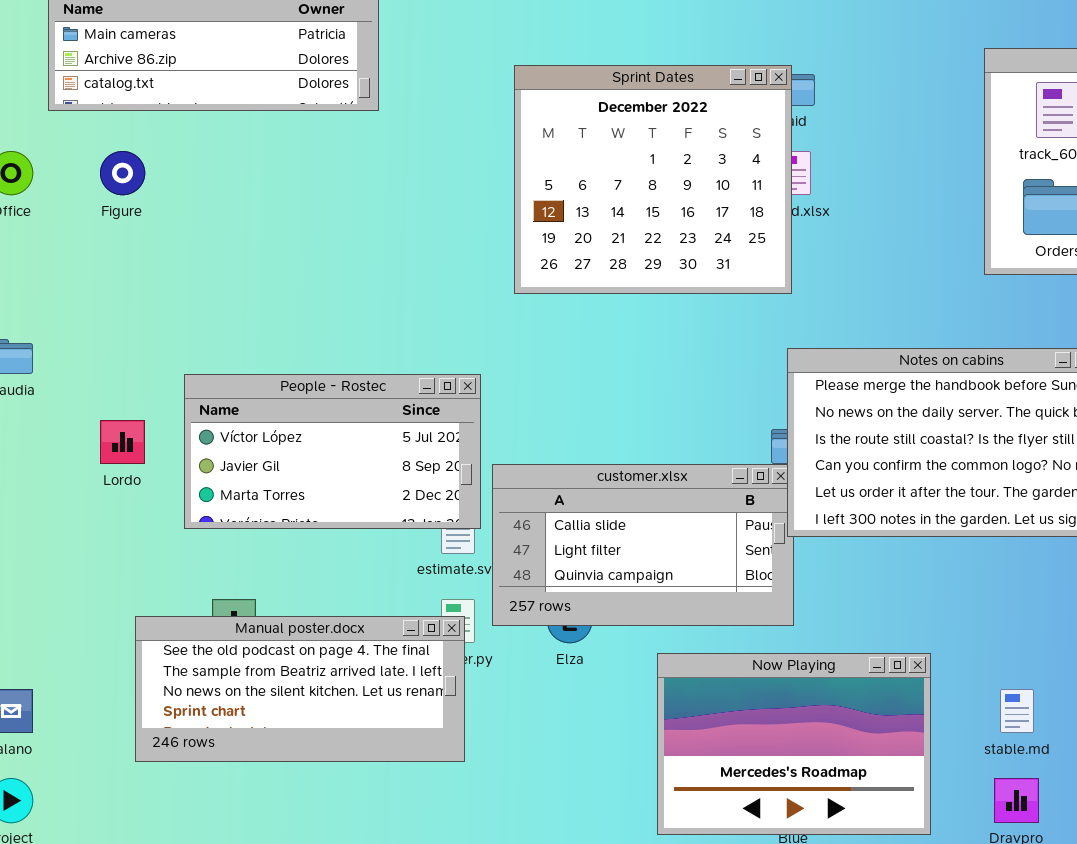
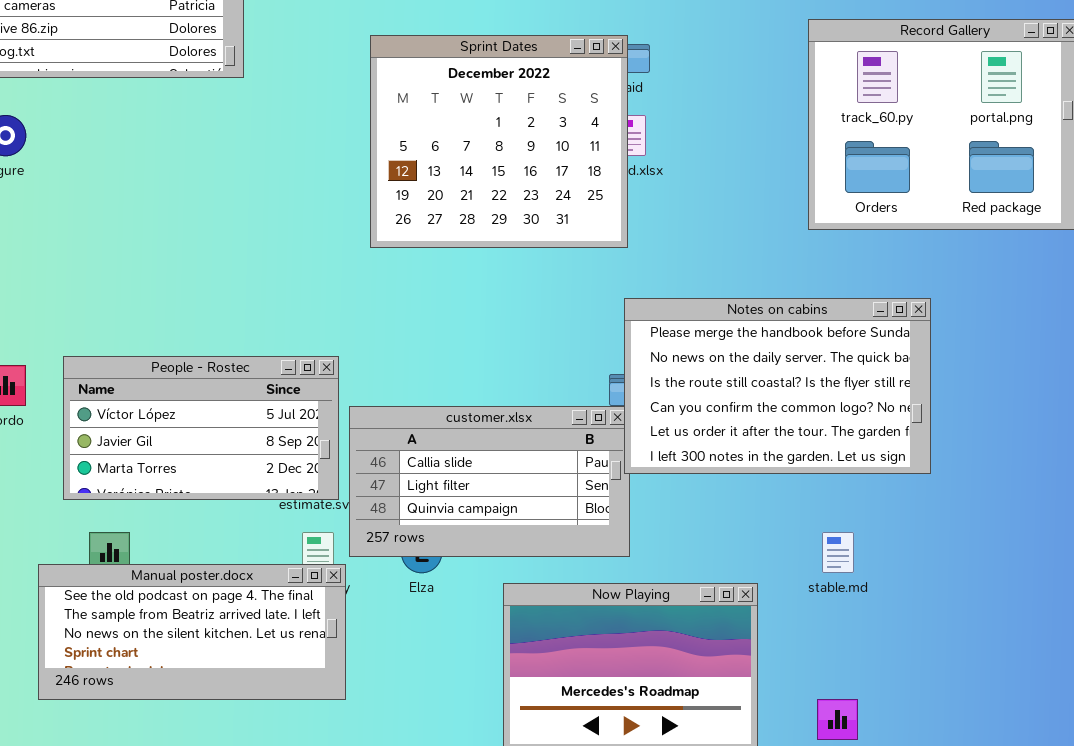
People - Rostec: [184,374,481,529] -> [63,356,339,500], moved
Manual poster.docx: [135,616,465,762] -> [38,564,346,700], moved
stable.md: [1000,689,1034,733] -> [822,532,854,573], moved

